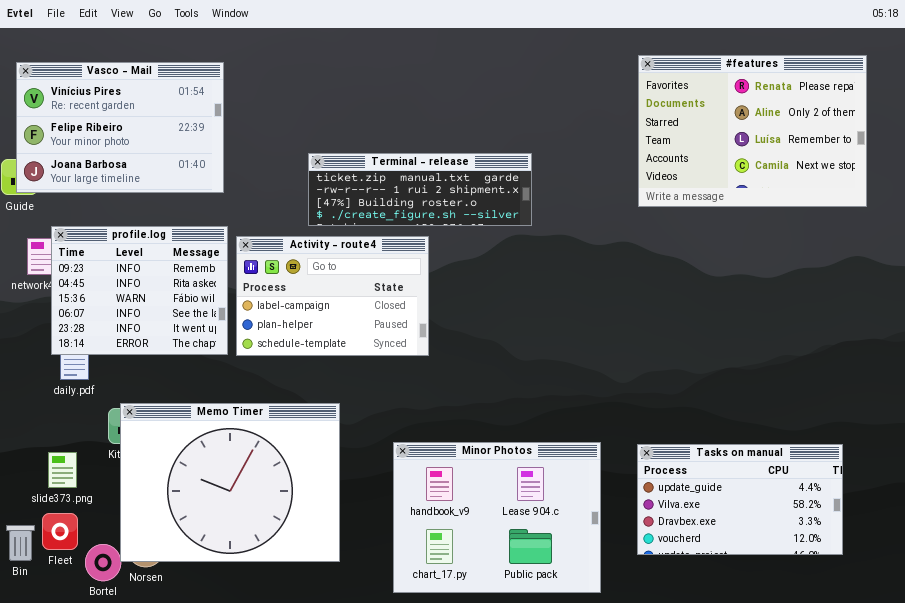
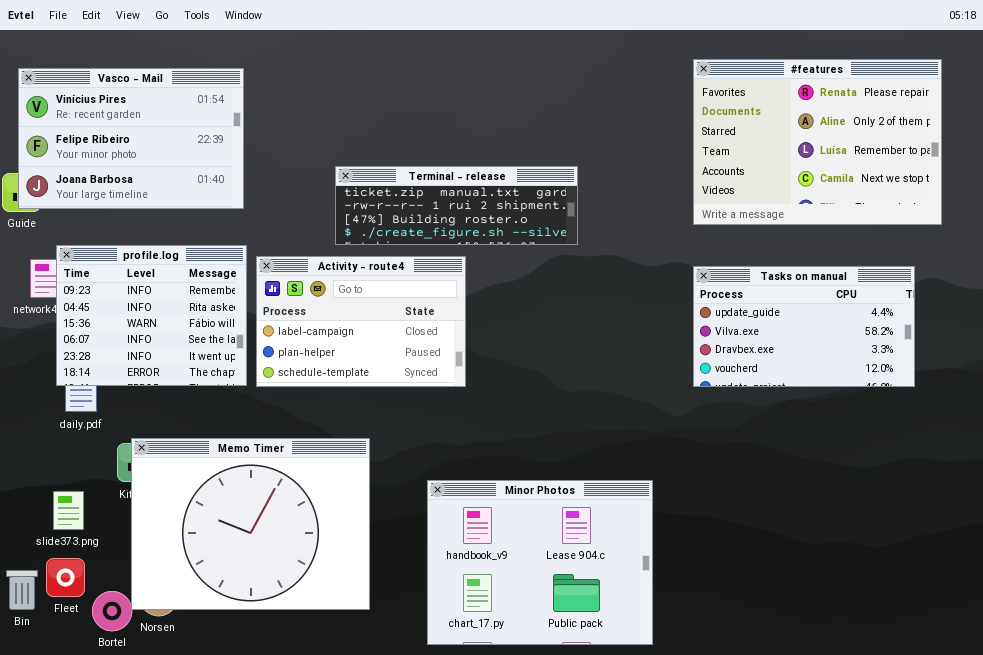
Tasks on manual: [637,444,843,555] -> [693,266,915,387], moved

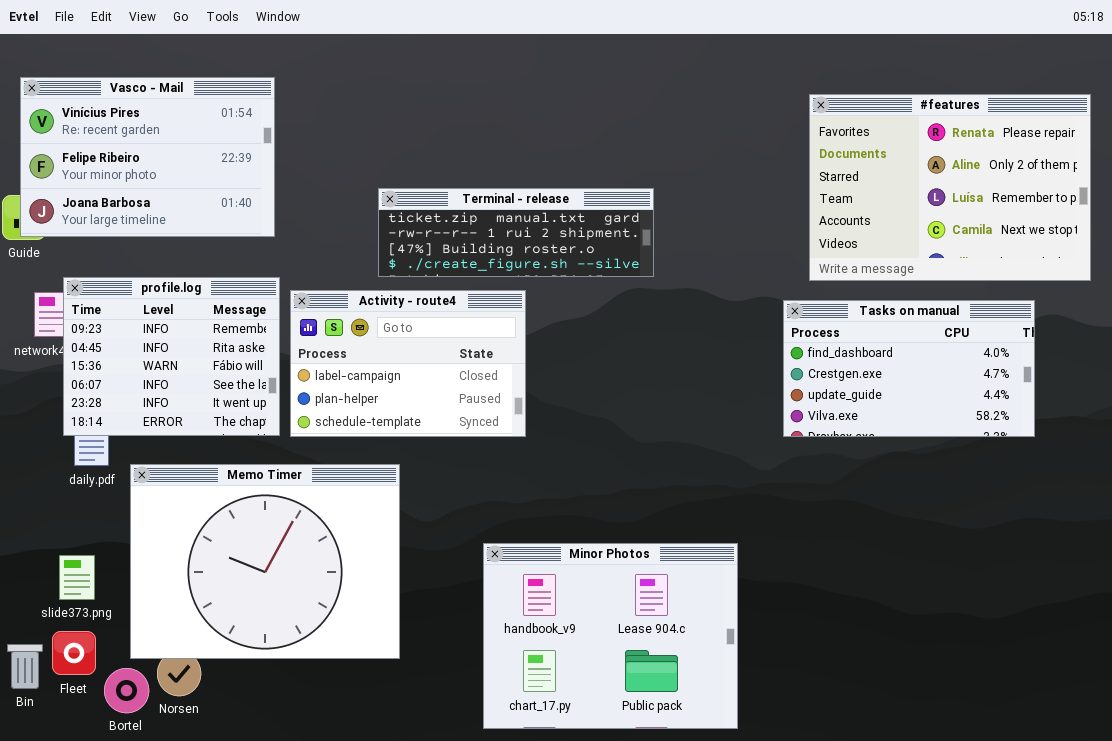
#features: [693,59,942,225] -> [809,94,1091,281], moved
Tasks on manual: [693,266,915,387] -> [783,300,1035,437], scrolled up 2 rows
Memo Timer: [131,438,370,610] -> [130,464,400,659], moved

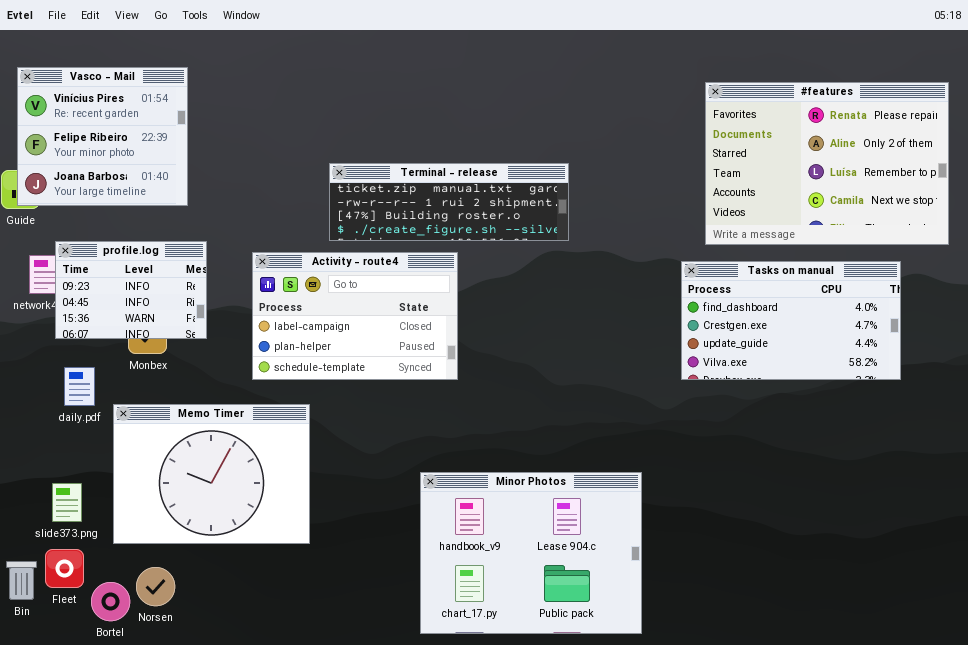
Vasco - Mail: [20,77,275,237] -> [17,67,188,206], resized
profile.log: [63,277,280,436] -> [55,241,207,339], resized
Memo Timer: [130,464,400,659] -> [113,404,310,544], resized

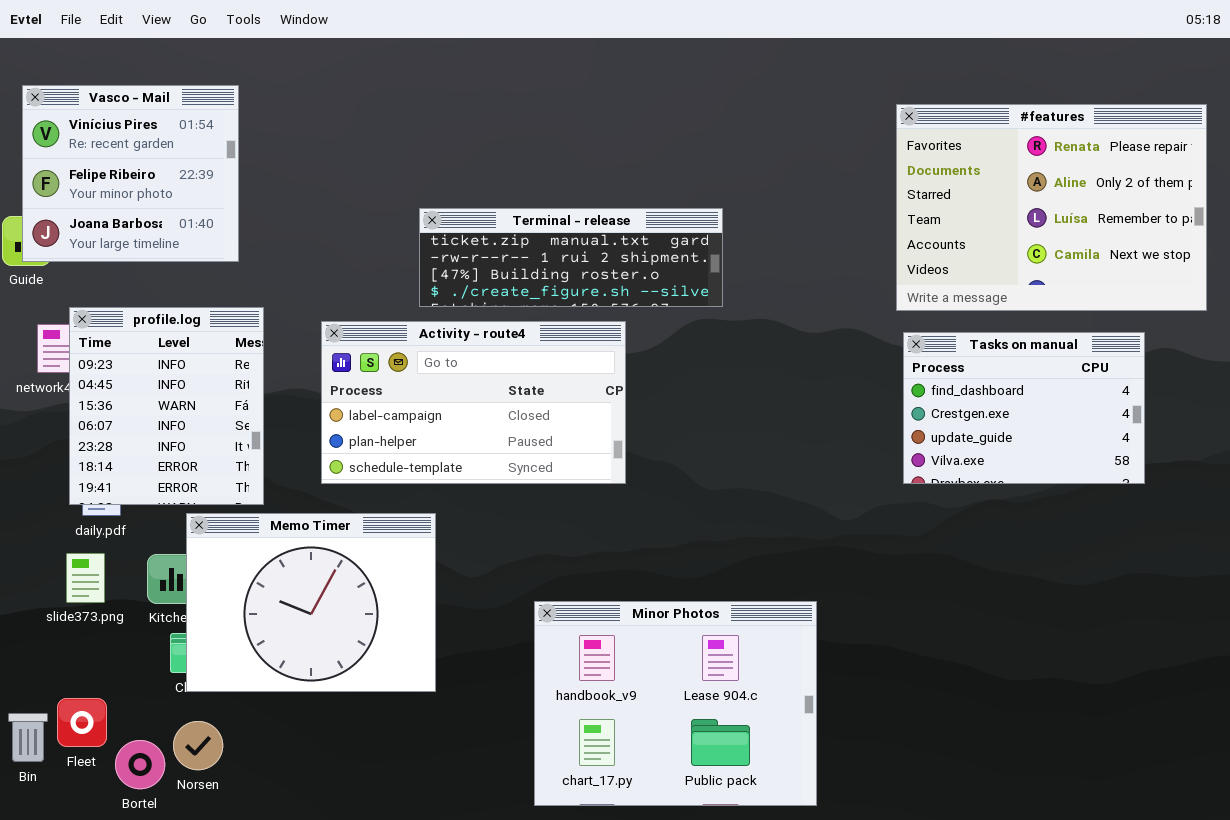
profile.log: [55,241,207,339] -> [69,307,264,505], resized
Activity - route4: [252,252,458,380] -> [321,321,626,484], resized
Tasks on manual: [681,261,901,380] -> [903,332,1145,484], resized
Memo Timer: [113,404,310,544] -> [186,513,436,692], moved
slide373.png: [52,483,82,522] -> [66,553,105,603], moved

